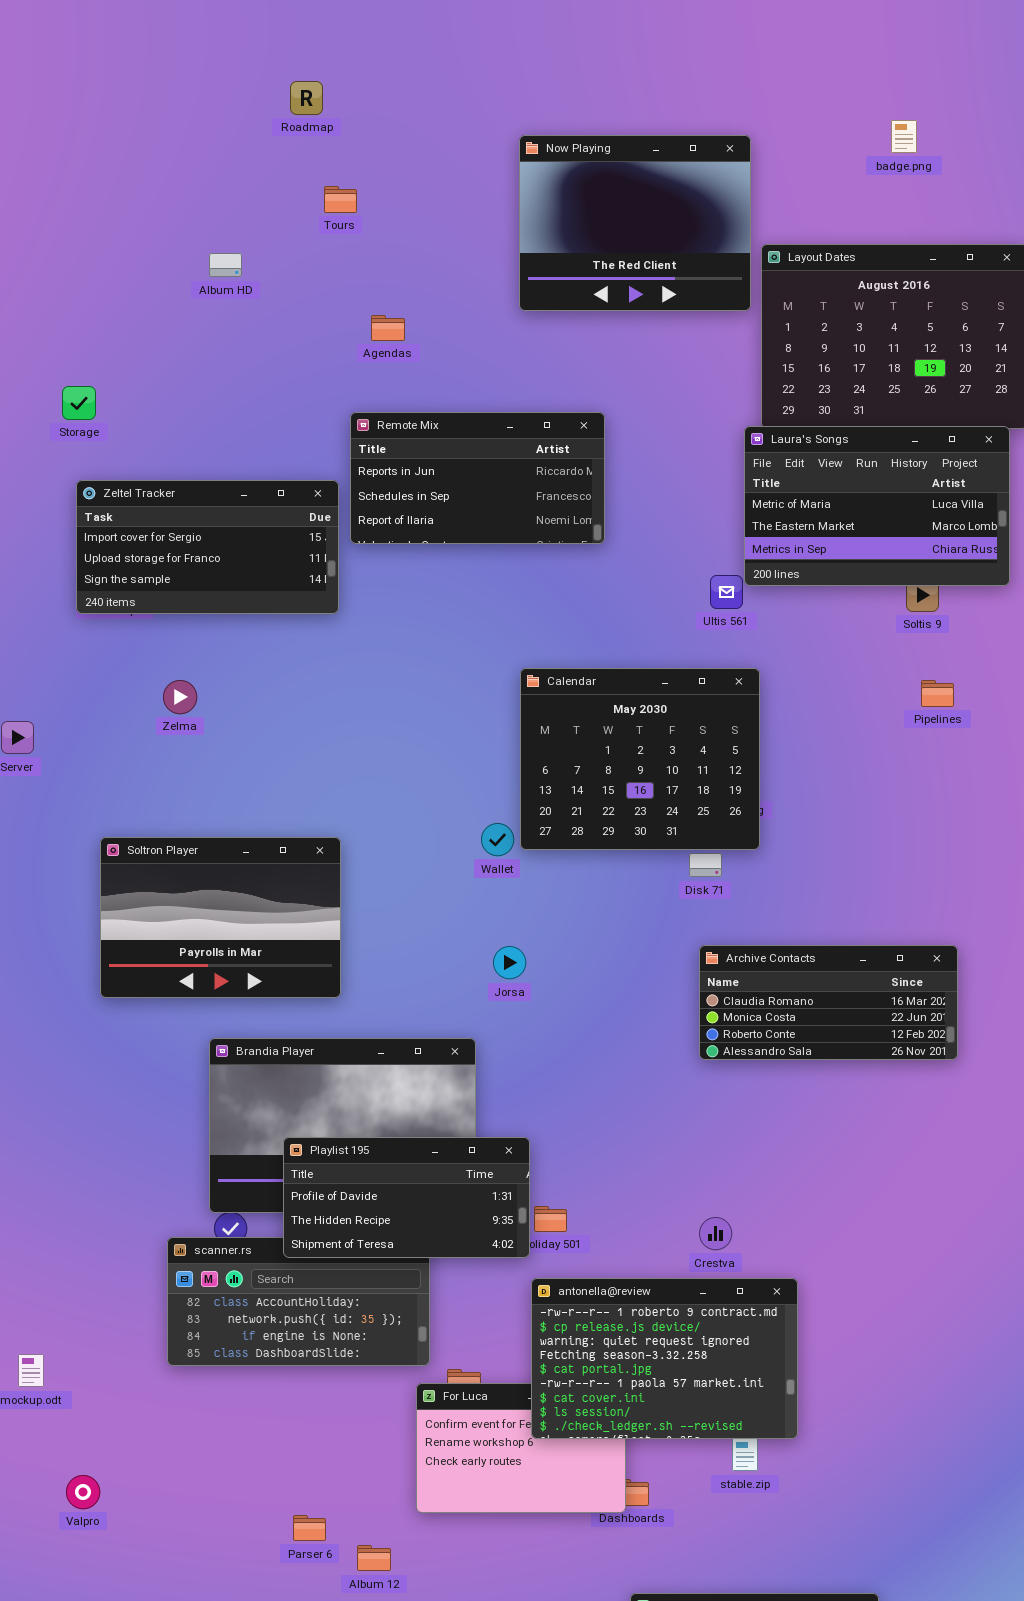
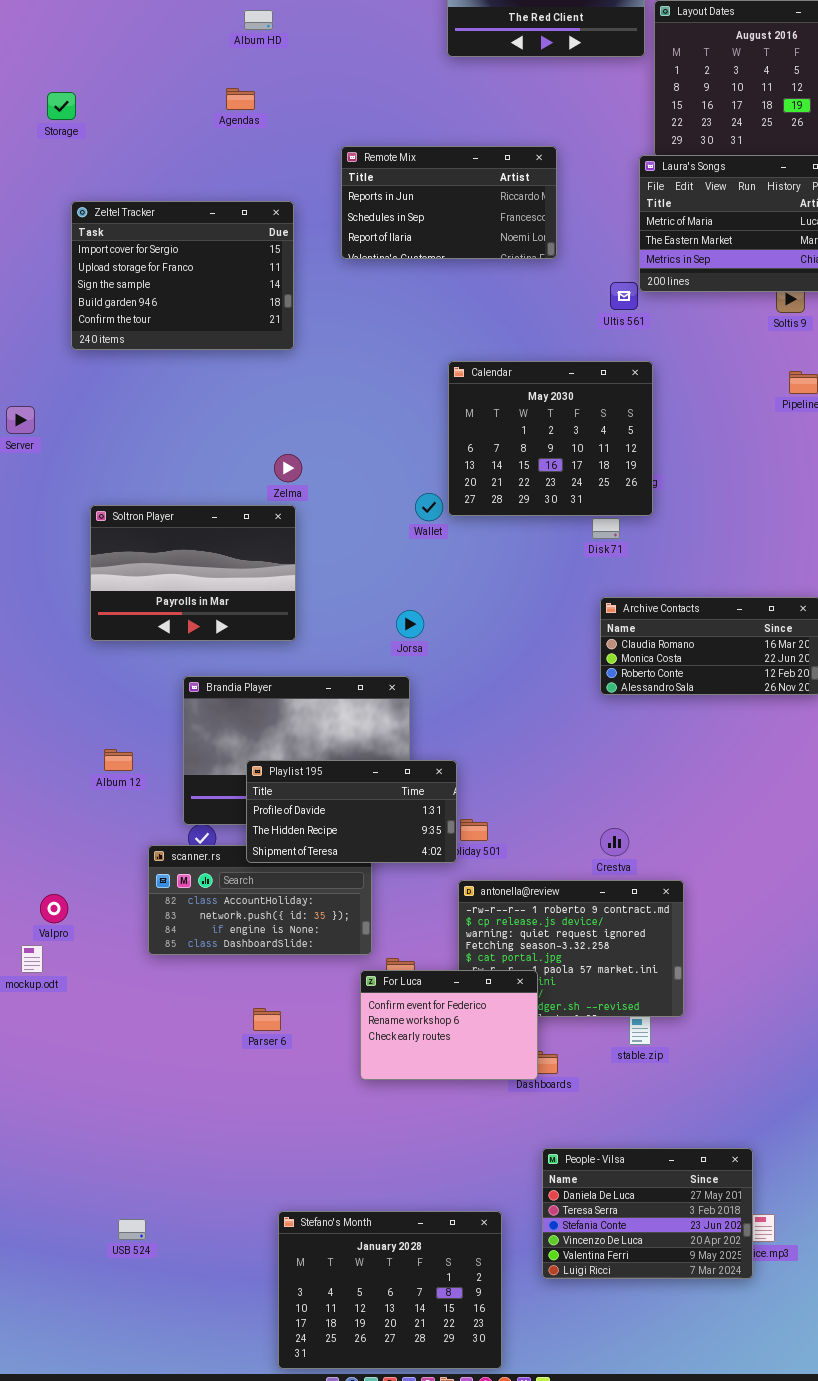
Album HD: [209,253,242,277] -> [244,10,273,30], moved
Agendas: [371,315,405,341] -> [226,88,255,110], moved
Storage: [62,386,96,420] -> [47,92,76,120], moved
Remote Mix: [350,412,605,544] -> [341,146,557,259], moved
Zeltel Tracker: [76,480,339,614] -> [71,201,294,350], resized
Zelma: [163,680,197,714] -> [274,454,302,482], moved
Jorsa: [493,946,526,979] -> [396,610,424,638], moved
For Luca: [416,1383,626,1513] -> [360,970,538,1080], raised
Valpro: [66,1475,100,1509] -> [40,894,68,923], moved
Parser 6: [293,1515,326,1541] -> [253,1008,281,1031], moved
Album 12: [357,1545,391,1571] -> [104,749,133,771], moved

